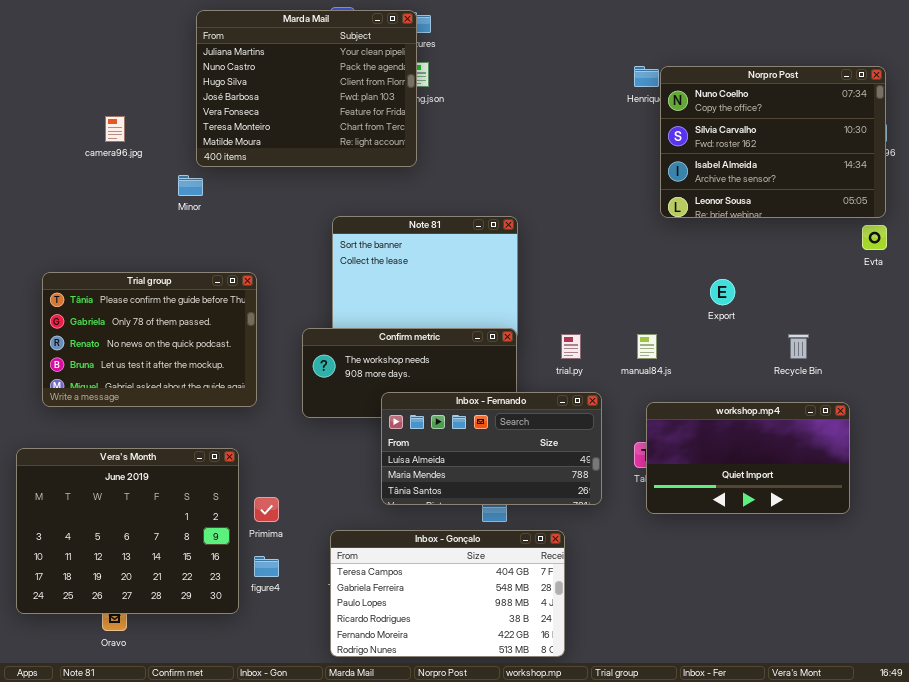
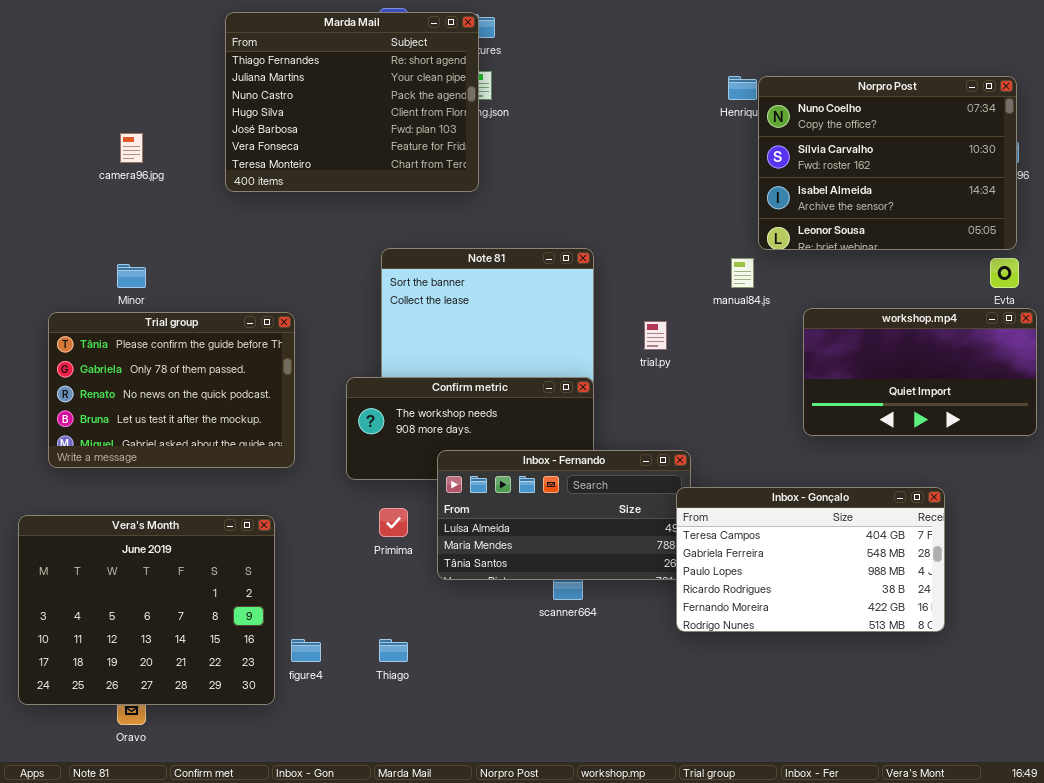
Marda Mail: [196,10,417,167] -> [225,12,479,192], scrolled up 1 row
Minor: [178,175,203,196] -> [117,264,146,288], moved
trial.py: [561,334,581,359] -> [644,321,667,350], moved
manual84.js: [637,334,657,359] -> [731,258,754,288], moved
workshop.mp4: [646,402,850,514] -> [803,308,1037,436], moved
Primima: [254,497,279,522] -> [379,508,408,537], moved
Inbox - Gonçalo: [330,530,565,657] -> [676,487,945,632], moved

